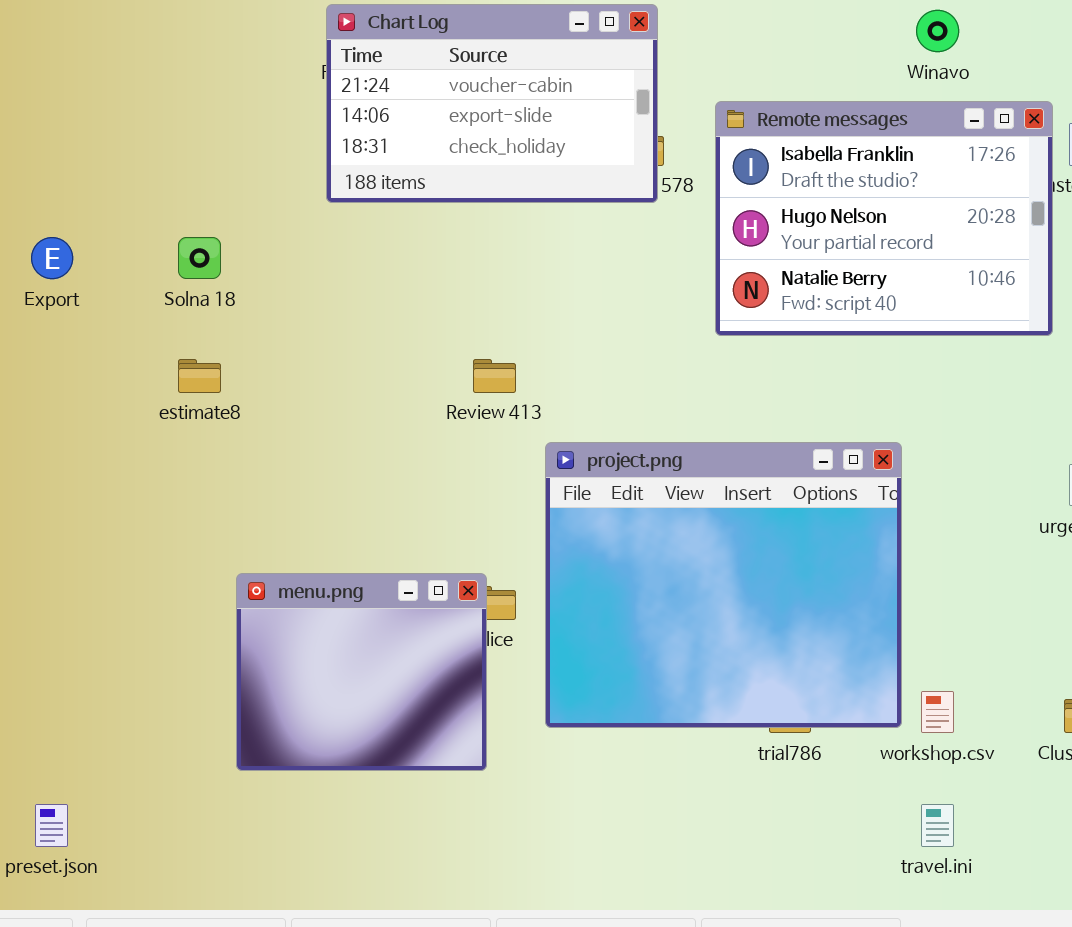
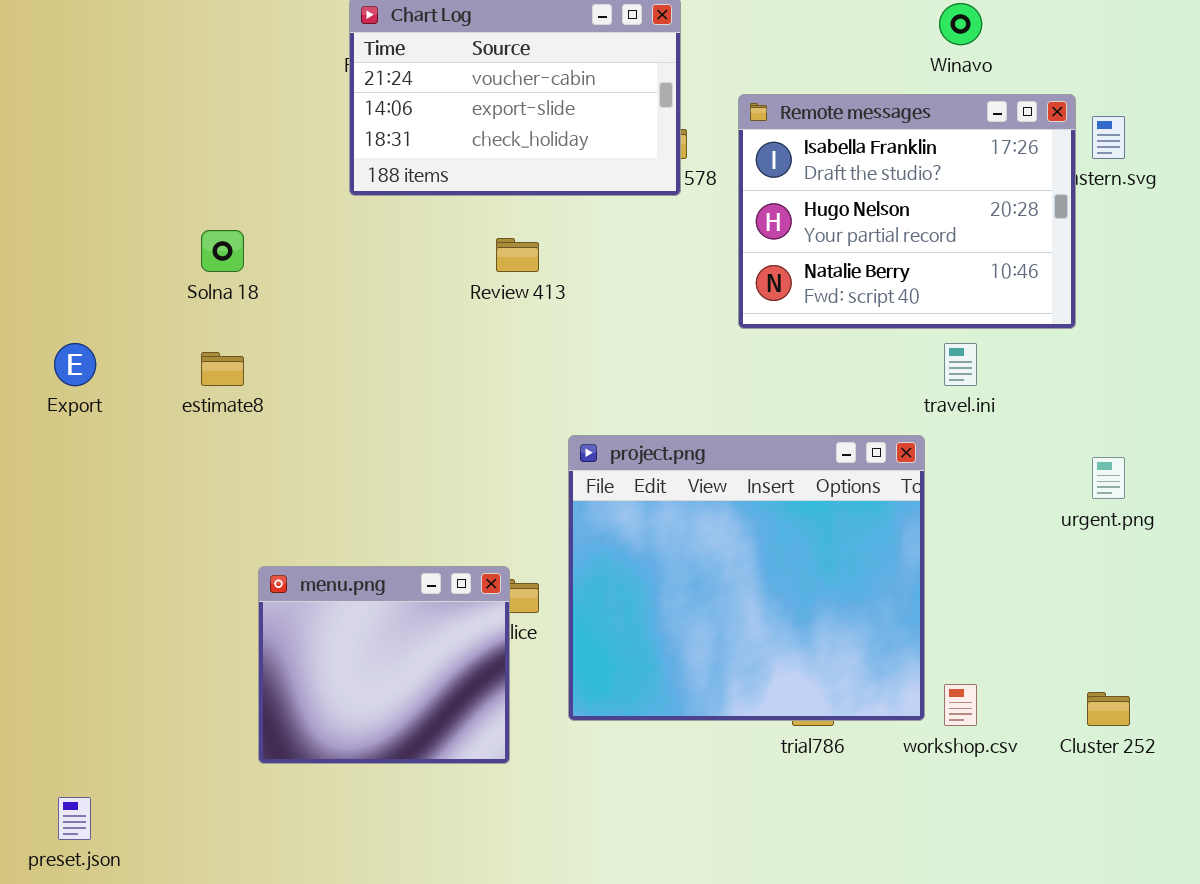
Export: [31,237,73,279] -> [54,343,96,386], moved
Review 413: [473,359,516,393] -> [496,238,539,272], moved
travel.ini: [921,804,954,847] -> [944,343,977,386], moved

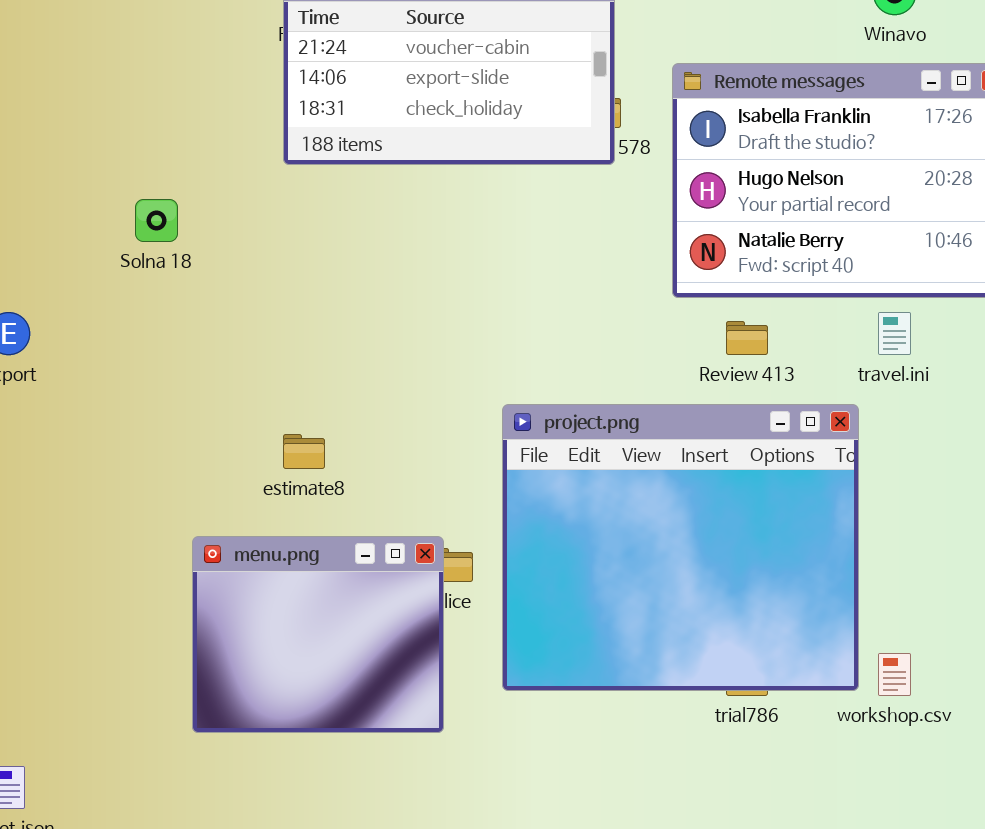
Review 413: [496,238,539,272] -> [726,321,768,355], moved
estimate8: [201,352,244,386] -> [283,434,325,469], moved

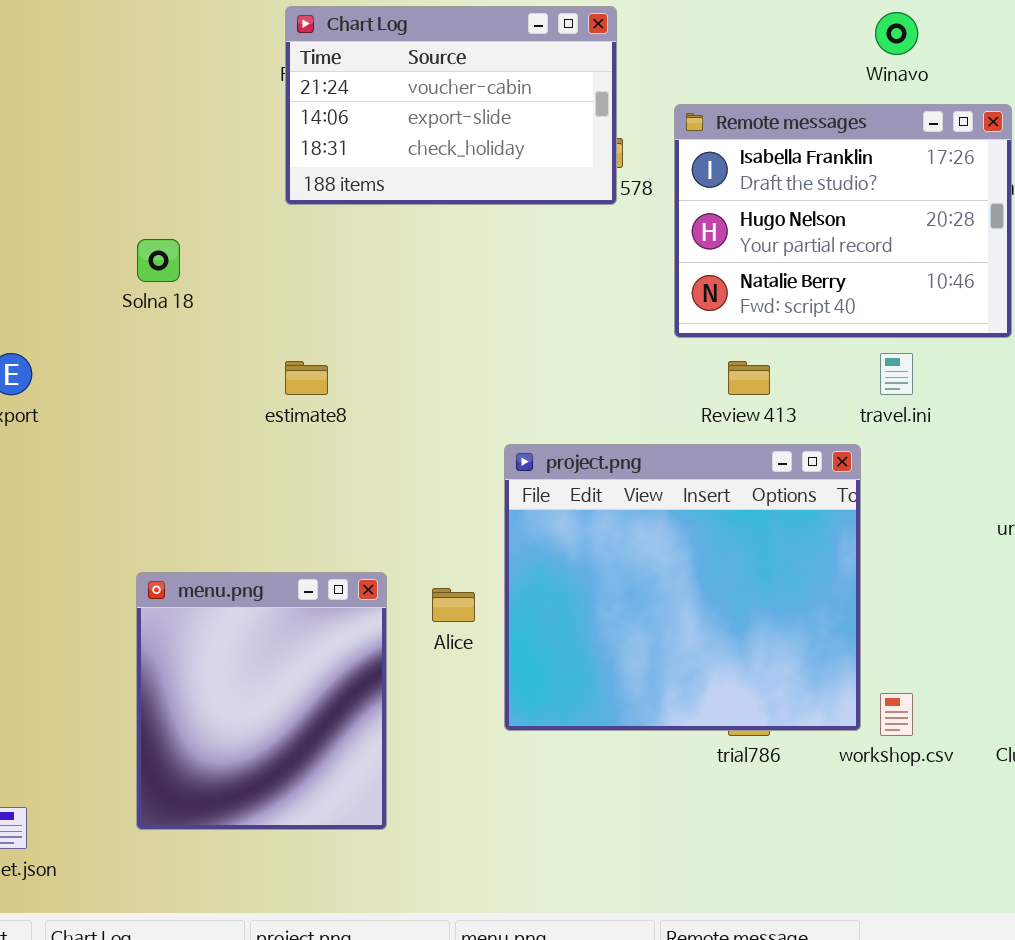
estimate8: [283,434,325,469] -> [285,361,328,395], moved
menu.png: [192,536,444,733] -> [136,572,387,830], moved, resized

